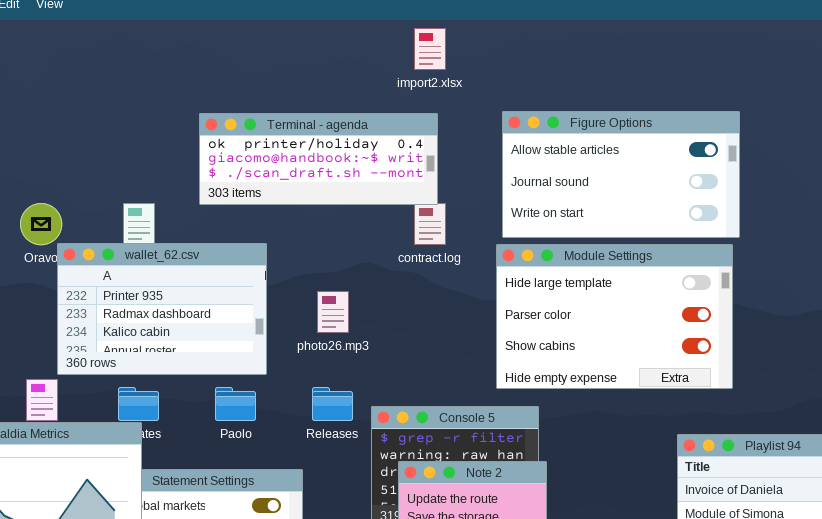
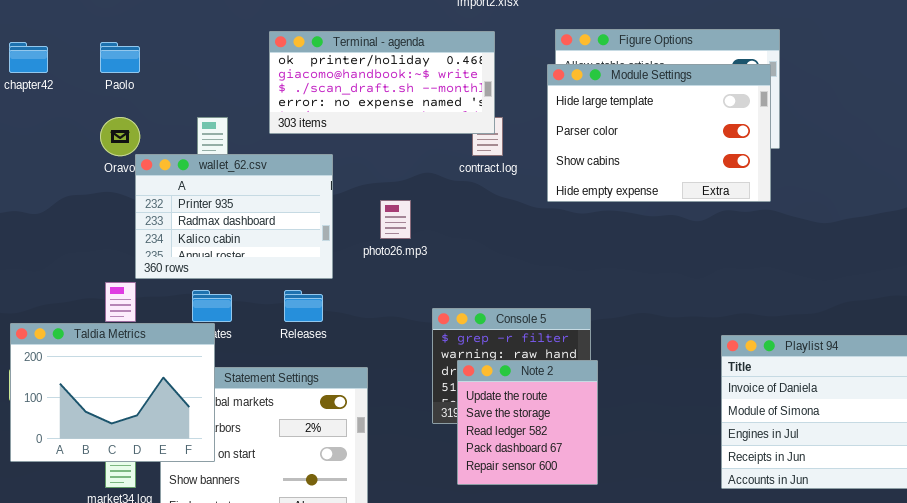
Terminal - agenda: [199,113,438,205] -> [269,31,495,134], resized
Module Settings: [496,244,733,389] -> [547,64,771,202], moved
Paolo: [215,387,256,421] -> [100,42,140,73], moved
Releases: [312,387,353,421] -> [284,290,323,322], moved

